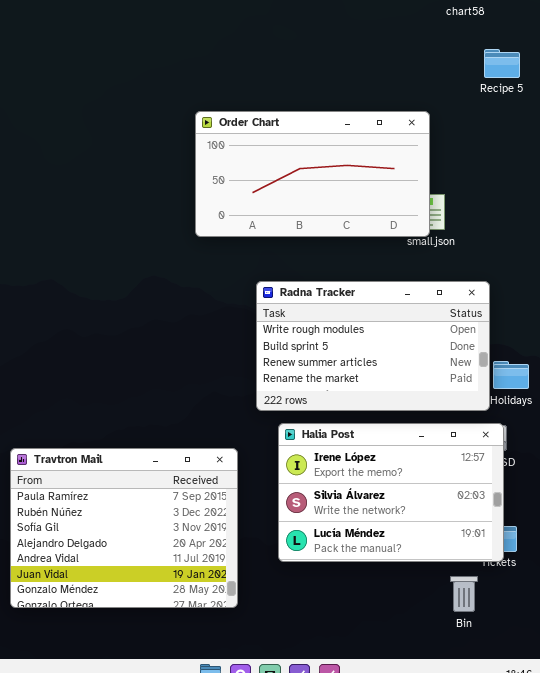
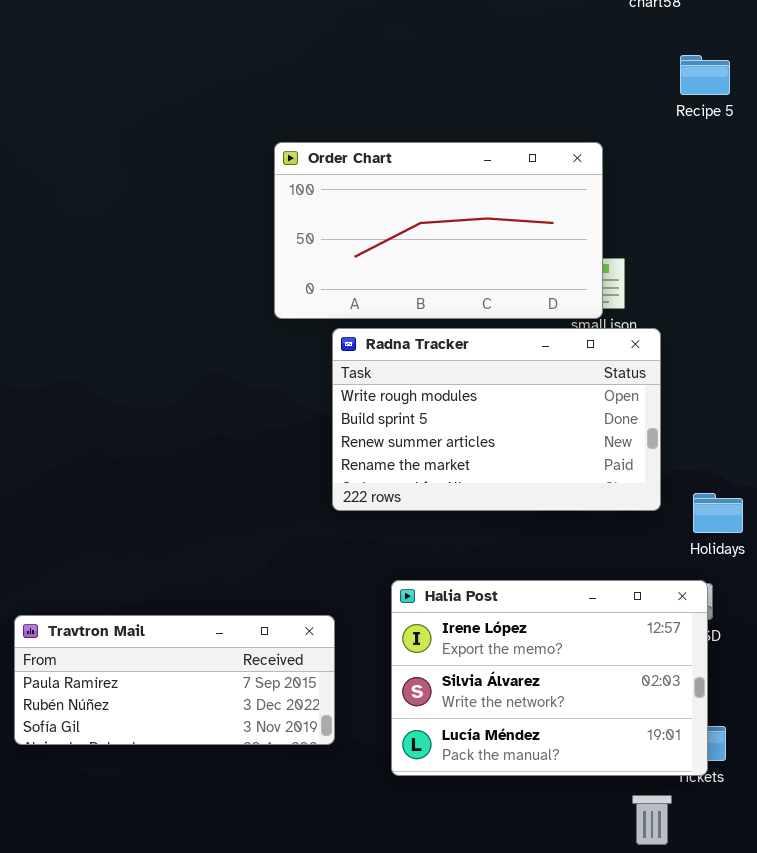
Radna Tracker: [256,281,490,411] -> [332,328,661,511], moved
Travtron Mail: [10,448,238,608] -> [14,615,335,745], resized

